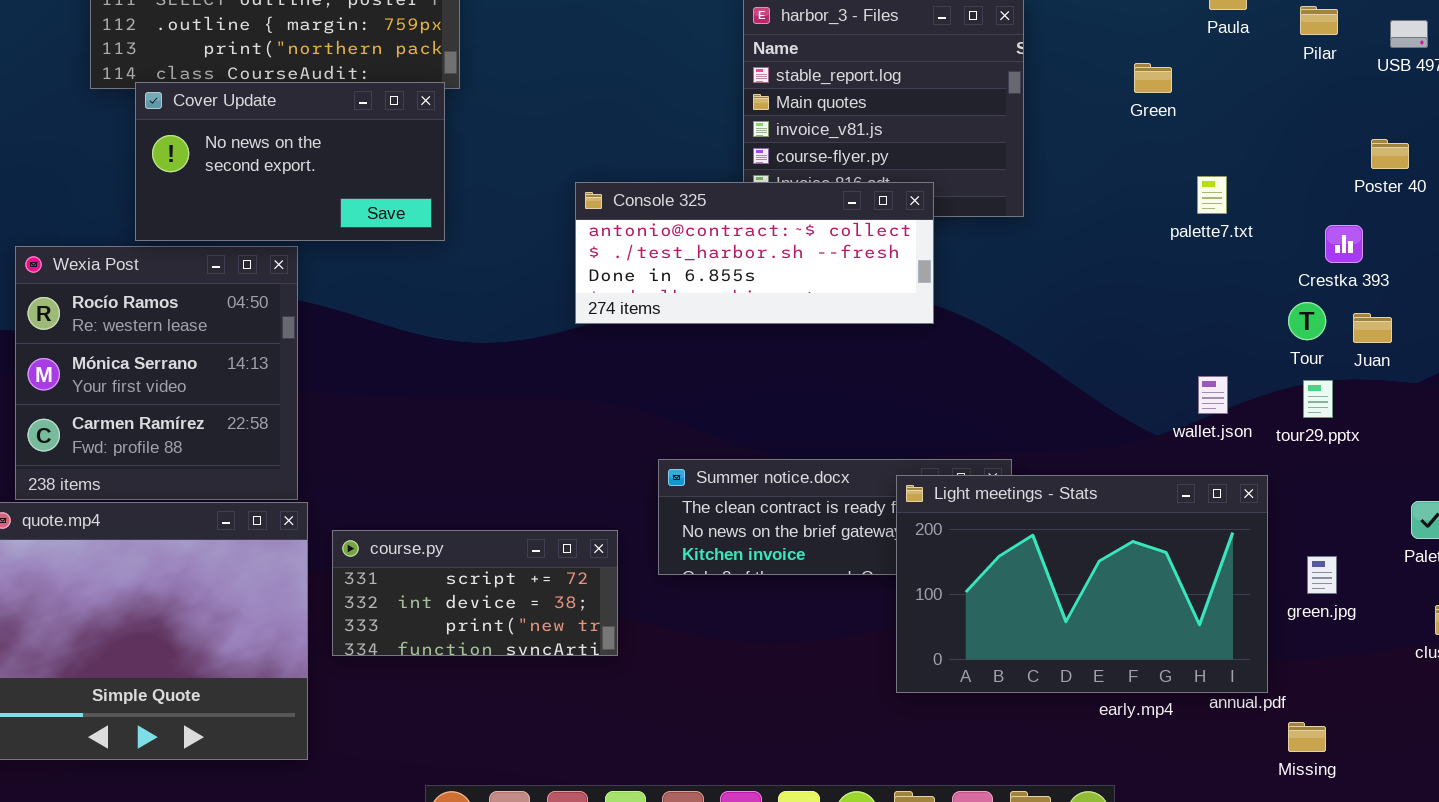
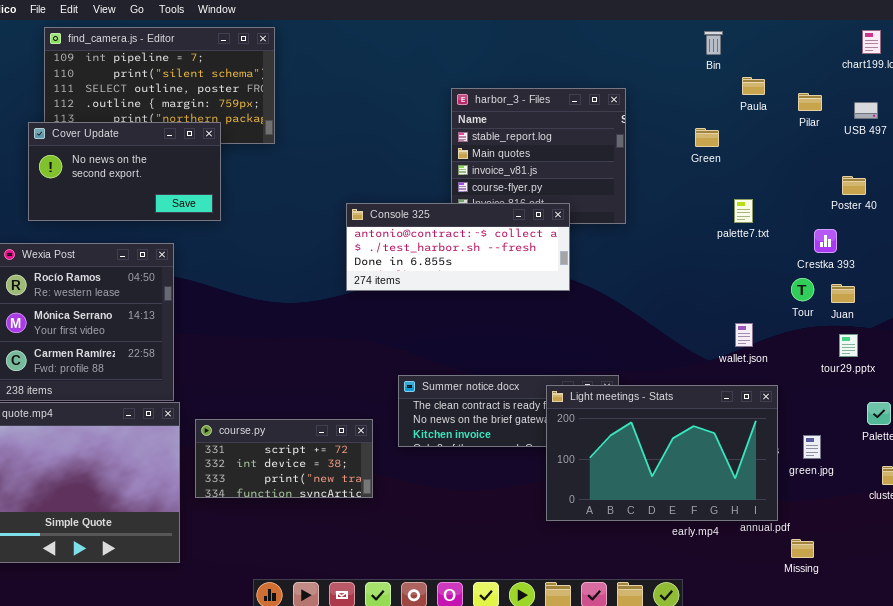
Cover Update: [135,82,445,241] -> [28,122,221,221], moved
tour29.pptx: [1303,380,1333,418] -> [839,334,858,357], moved

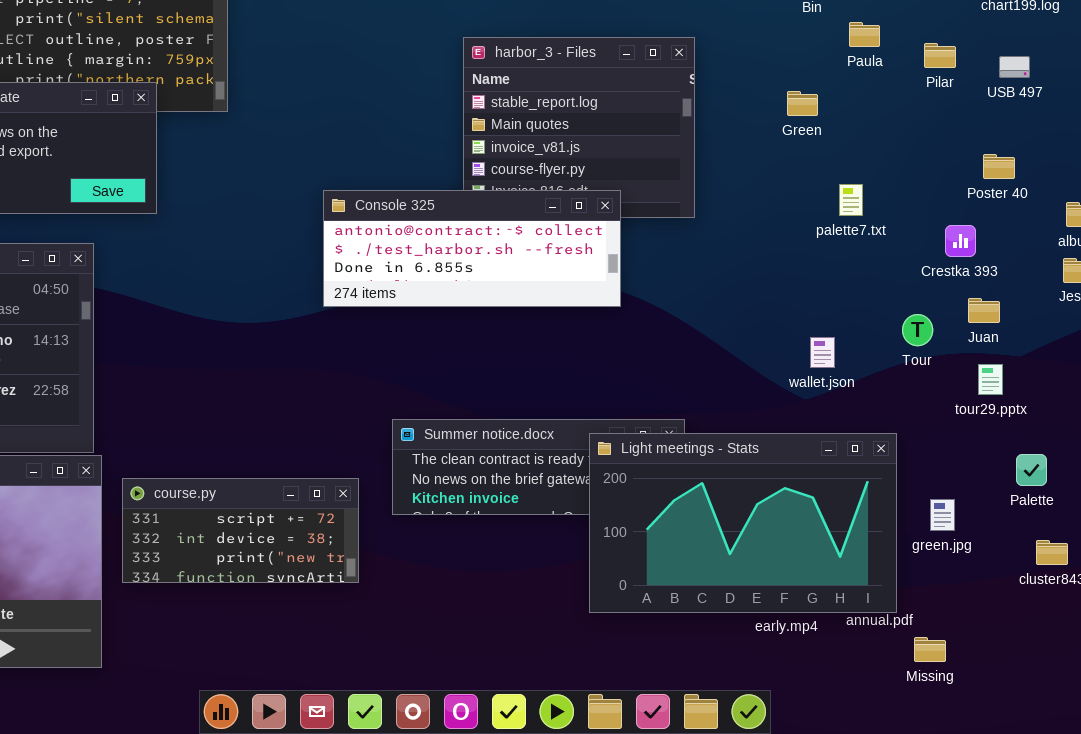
Tour: [791,278,814,301] -> [902,314,933,346], moved
wallet.json: [735,323,753,347] -> [810,337,835,368], moved

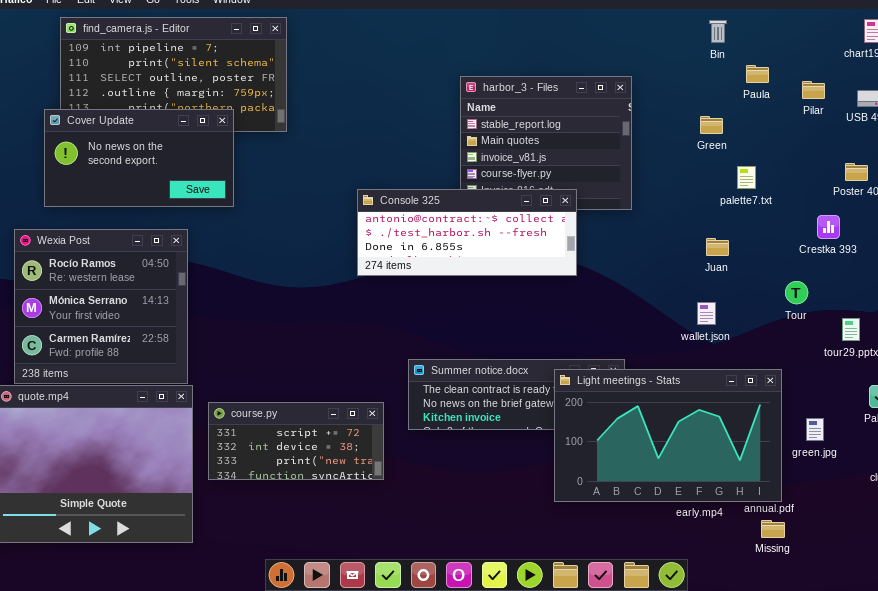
palette7.txt: [839,184,863,216] -> [737,166,756,189], moved
Juan: [968,298,1000,323] -> [706,238,729,256], moved
wallet.json: [810,337,835,368] -> [697,302,716,325], moved
Missing: [914,637,946,662] -> [761,520,785,538], moved

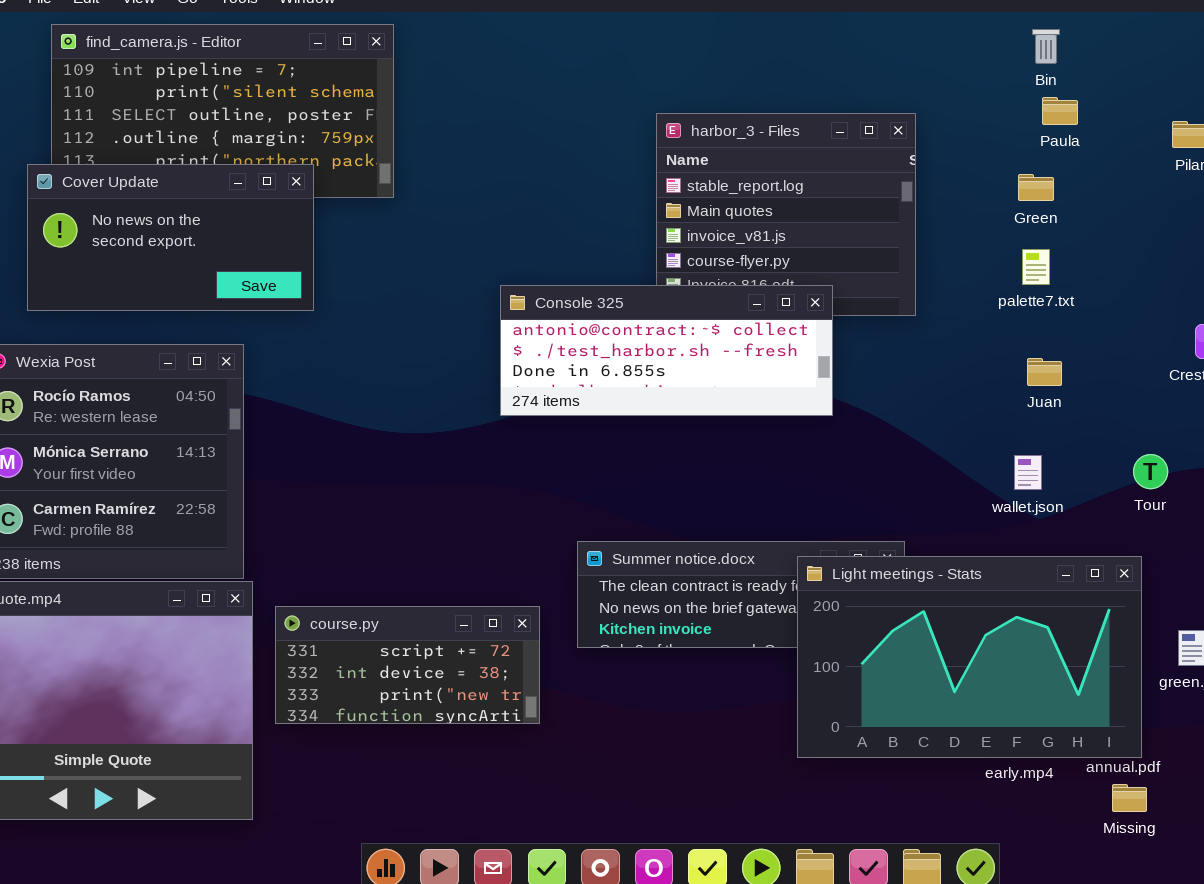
Paula: [746,65,769,83] -> [1042,97,1078,125], moved
palette7.txt: [737,166,756,189] -> [1022,249,1050,285], moved
Tour: [785,281,808,304] -> [1133,454,1168,489], moved

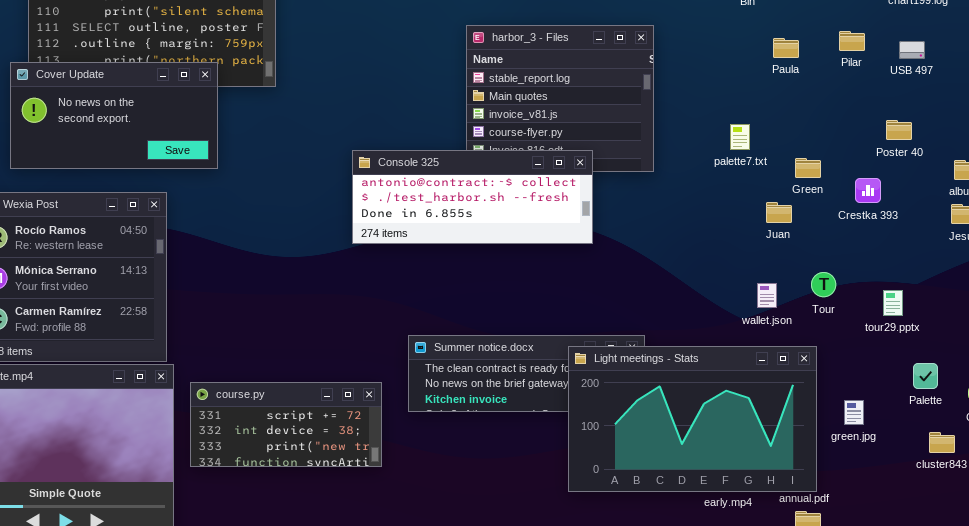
Paula: [1042,97,1078,125] -> [773,38,799,58], moved
Green: [1018,174,1054,201] -> [795,158,821,178], moved
Juan: [1027,358,1062,386] -> [766,202,792,223], moved
wallet.json: [1014,455,1042,490] -> [757,283,777,308], moved

